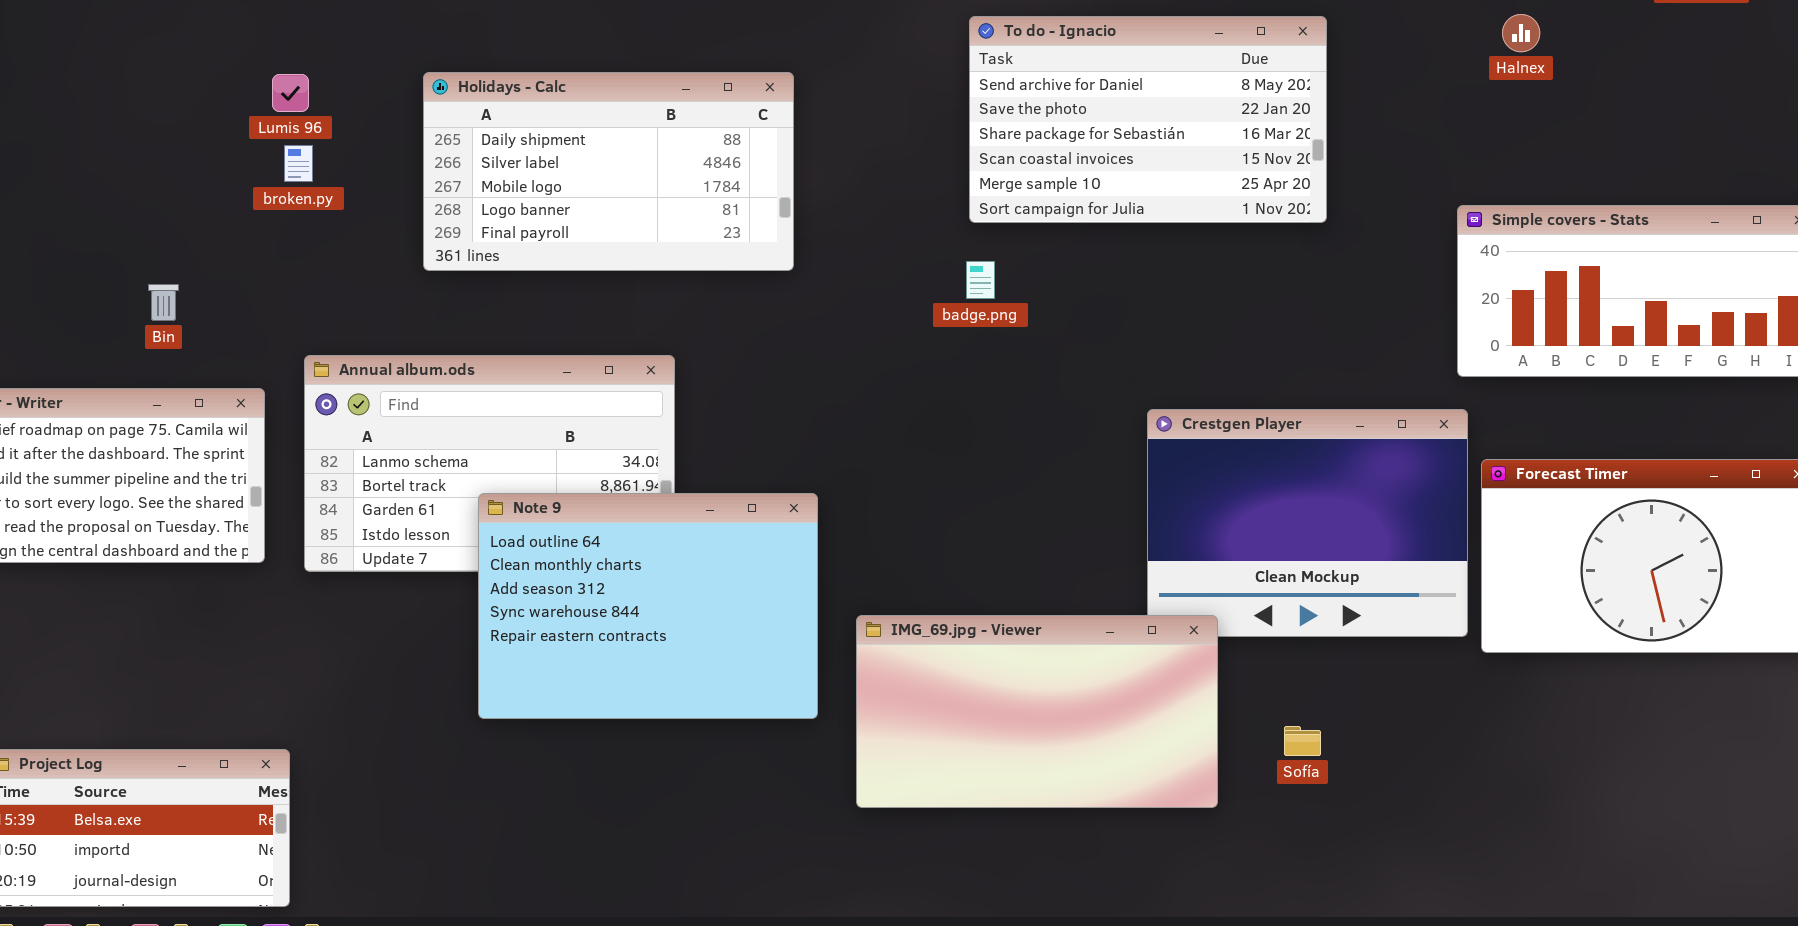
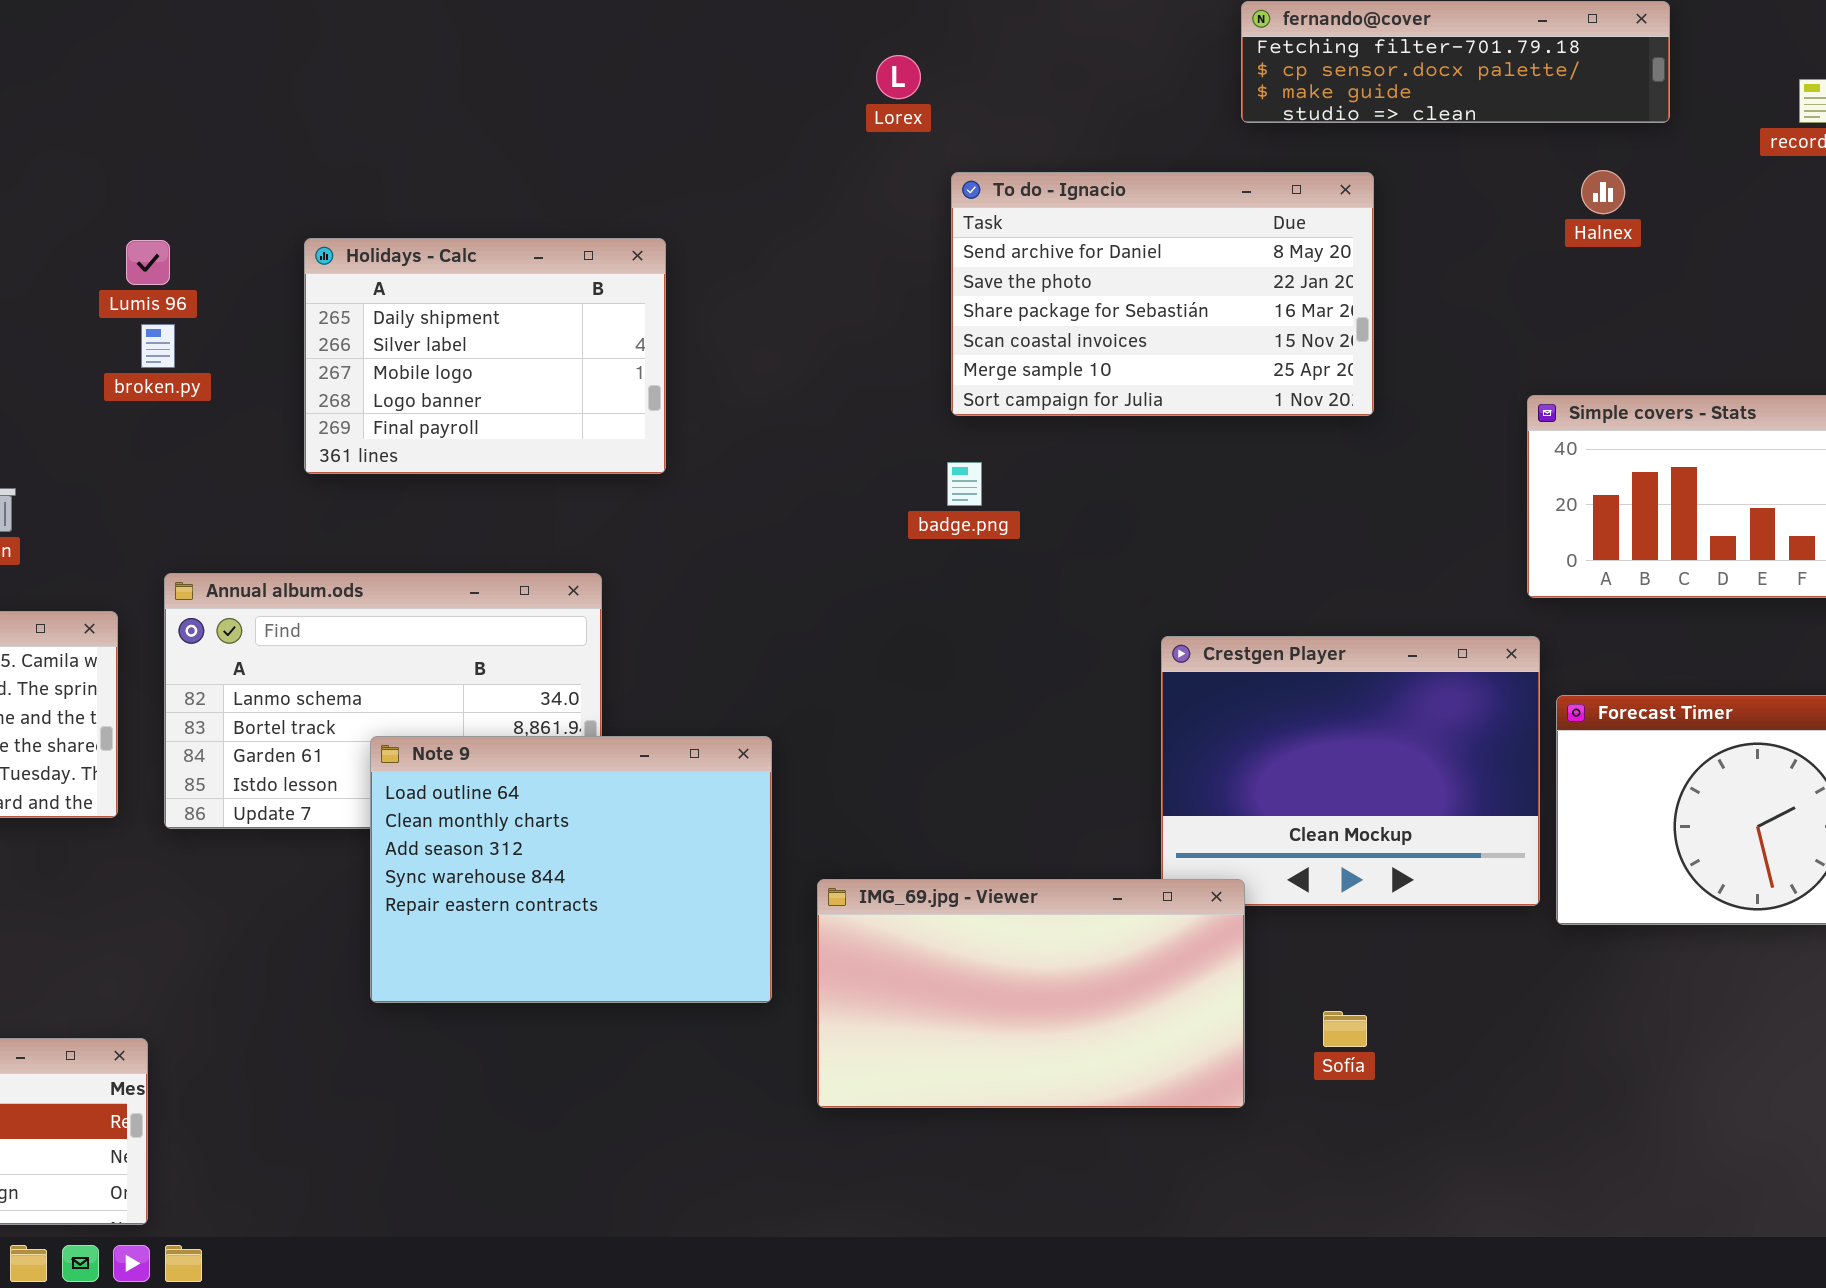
Holidays - Calc: [423,72,794,271] -> [304,238,666,474], resized

